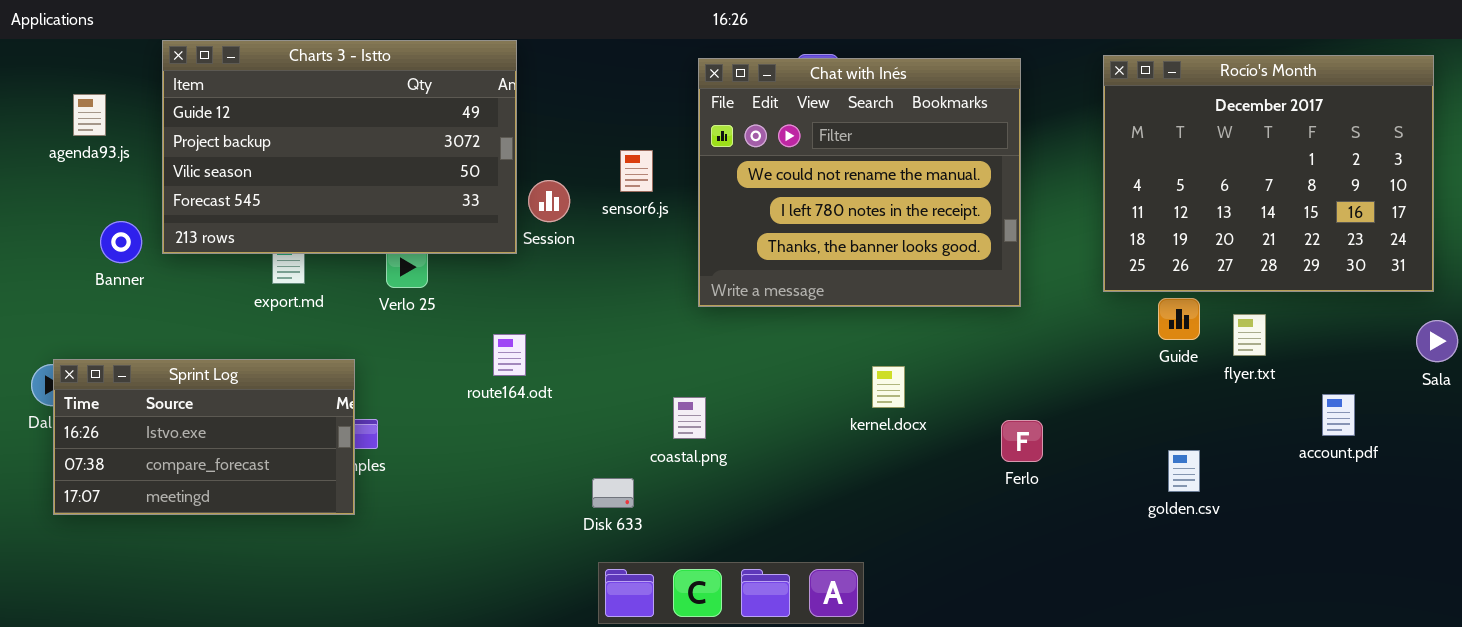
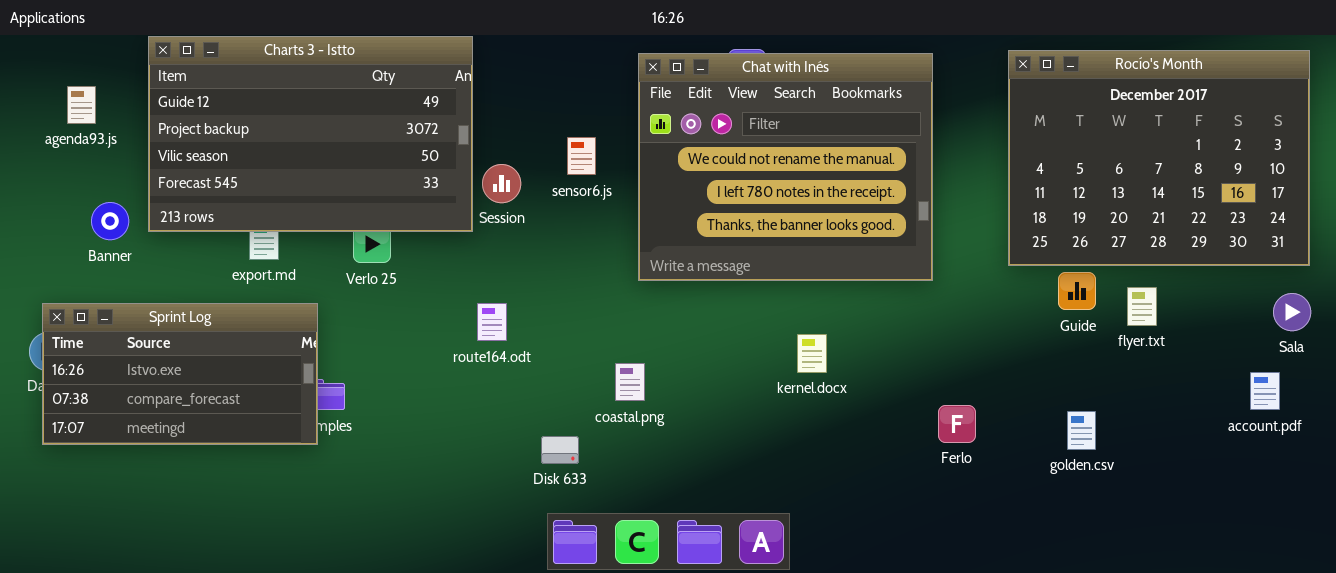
Sala: [1416,320,1458,362] -> [1273,293,1311,331], moved
route164.odt: [493,334,526,376] -> [477,303,507,341], moved
Sprint Log: [53,359,355,515] -> [42,303,318,445], moved
account.pdf: [1322,394,1355,436] -> [1250,372,1280,410], moved
Ferlo: [1001,420,1043,462] -> [938,405,976,443], moved

